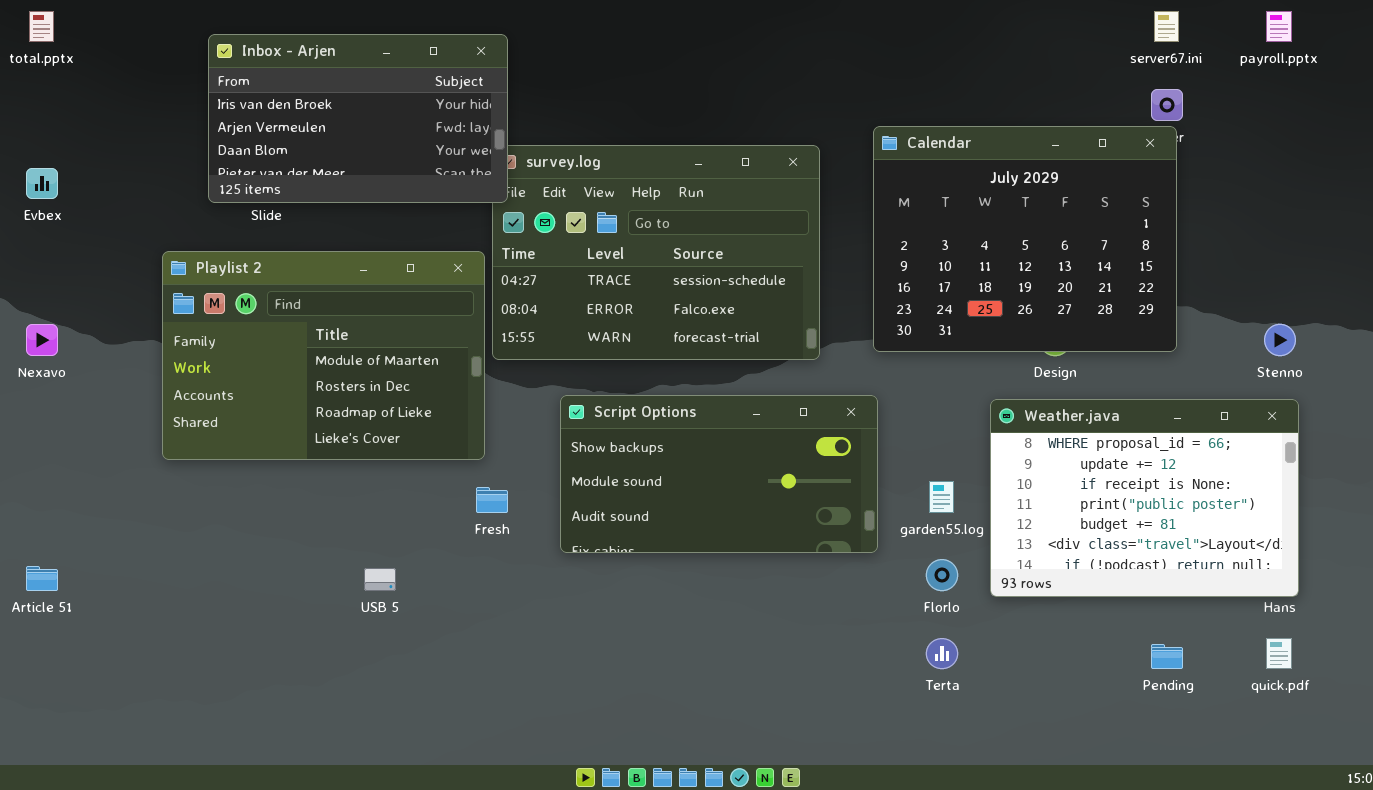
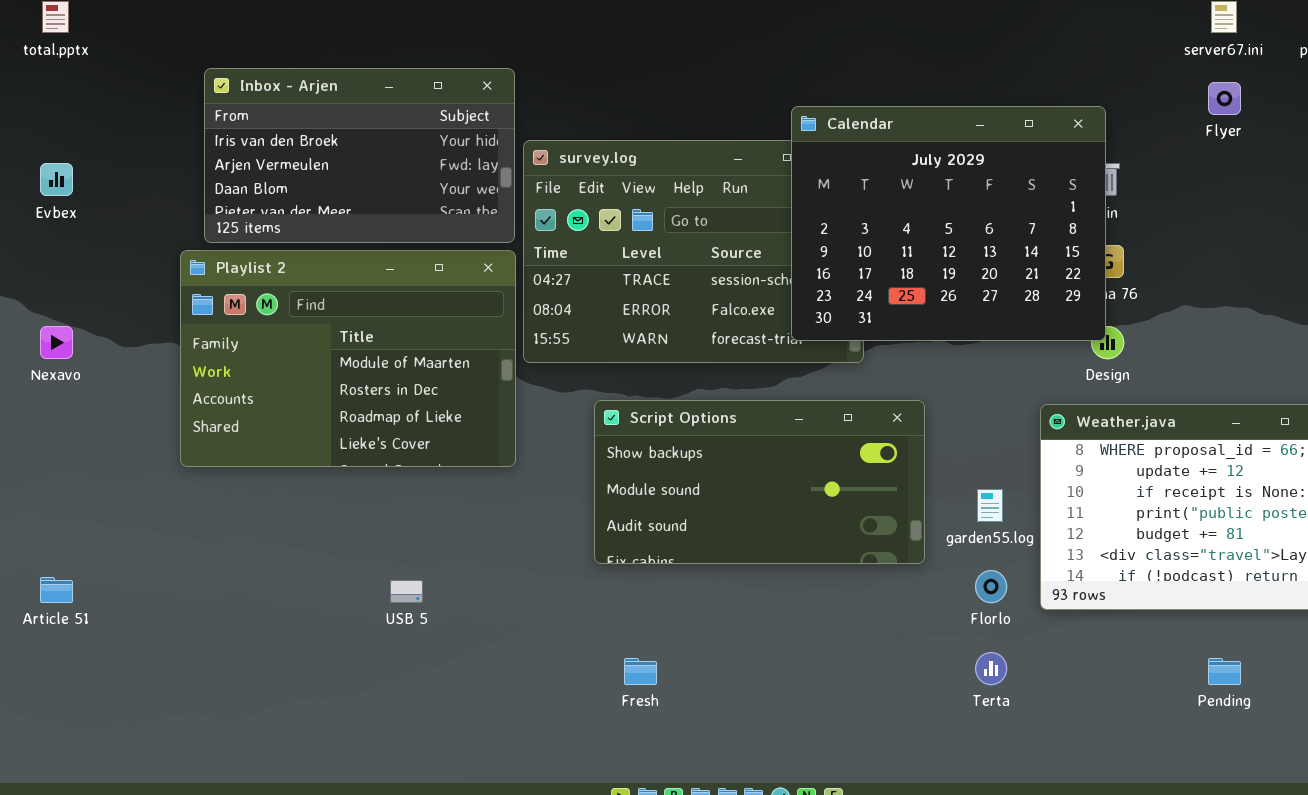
Inbox - Arjen: [208,34,508,203] -> [204,68,515,243], moved
Calendar: [873,126,1177,352] -> [791,106,1106,341], moved
Fresh: [476,487,508,513] -> [624,658,657,685], moved

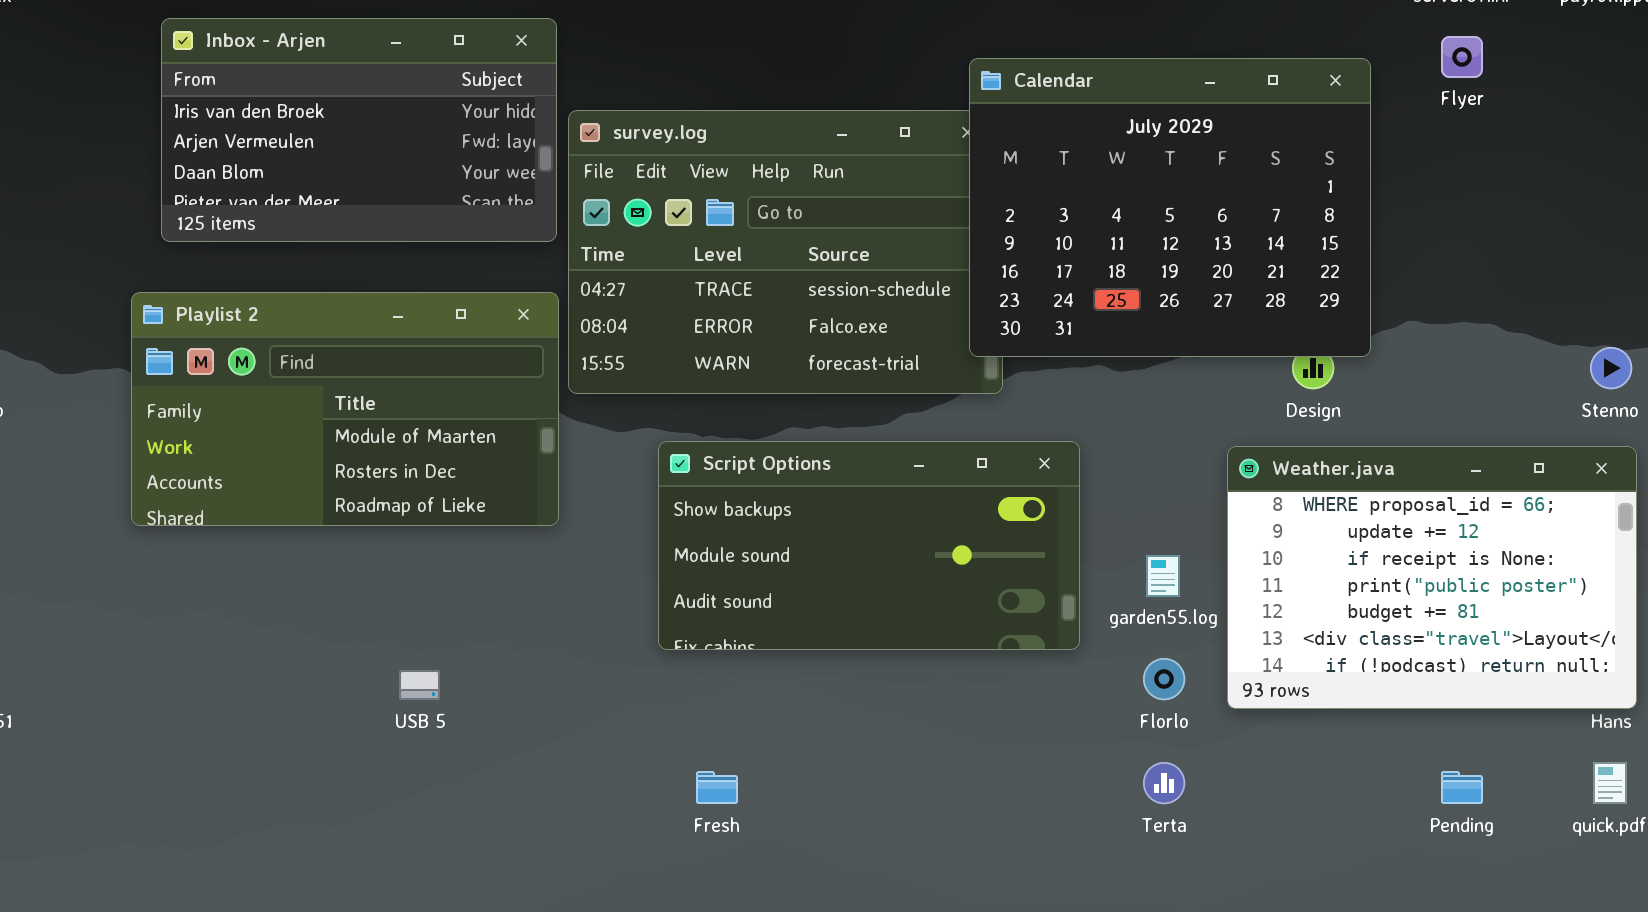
Calendar: [791,106,1106,341] -> [969,58,1371,357], moved
Playlist 2: [180,250,516,467] -> [131,292,559,526], resized

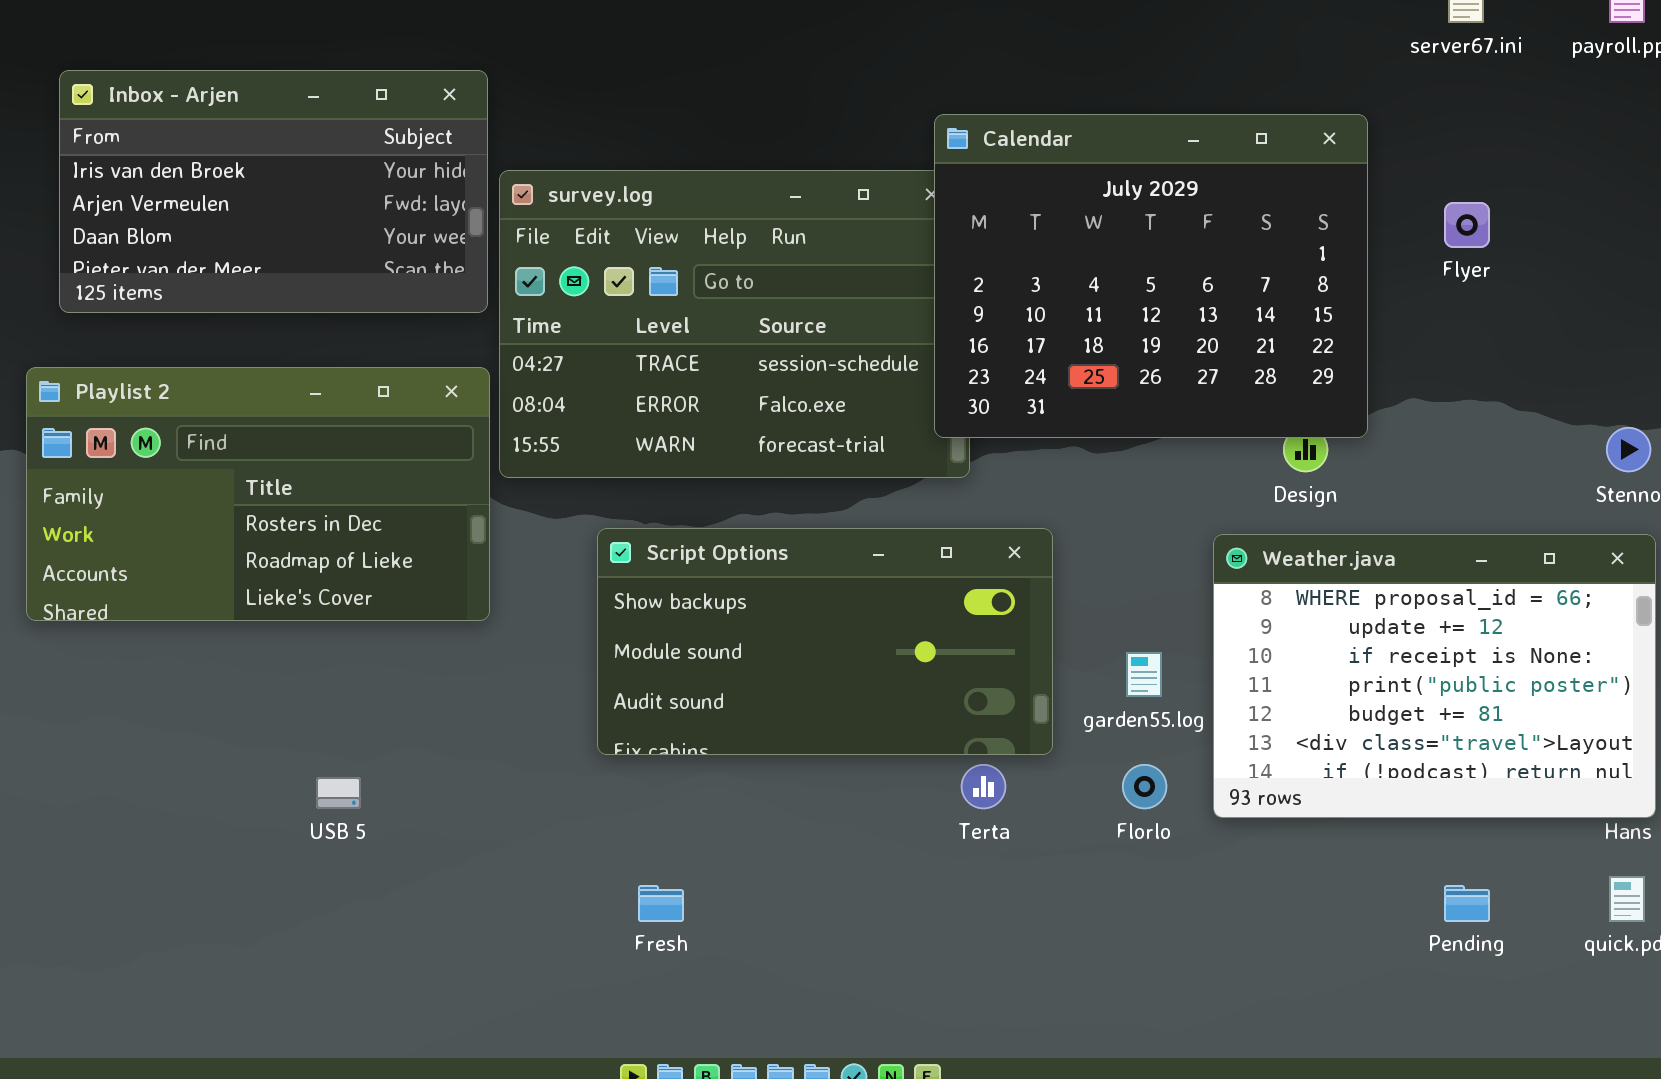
Flyer: [1441,36,1483,78] -> [1444,202,1490,248], moved
Playlist 2: [131,292,559,526] -> [26,367,490,621], scrolled down 1 row
Terta: [1143,762,1185,804] -> [961,764,1006,809], moved

